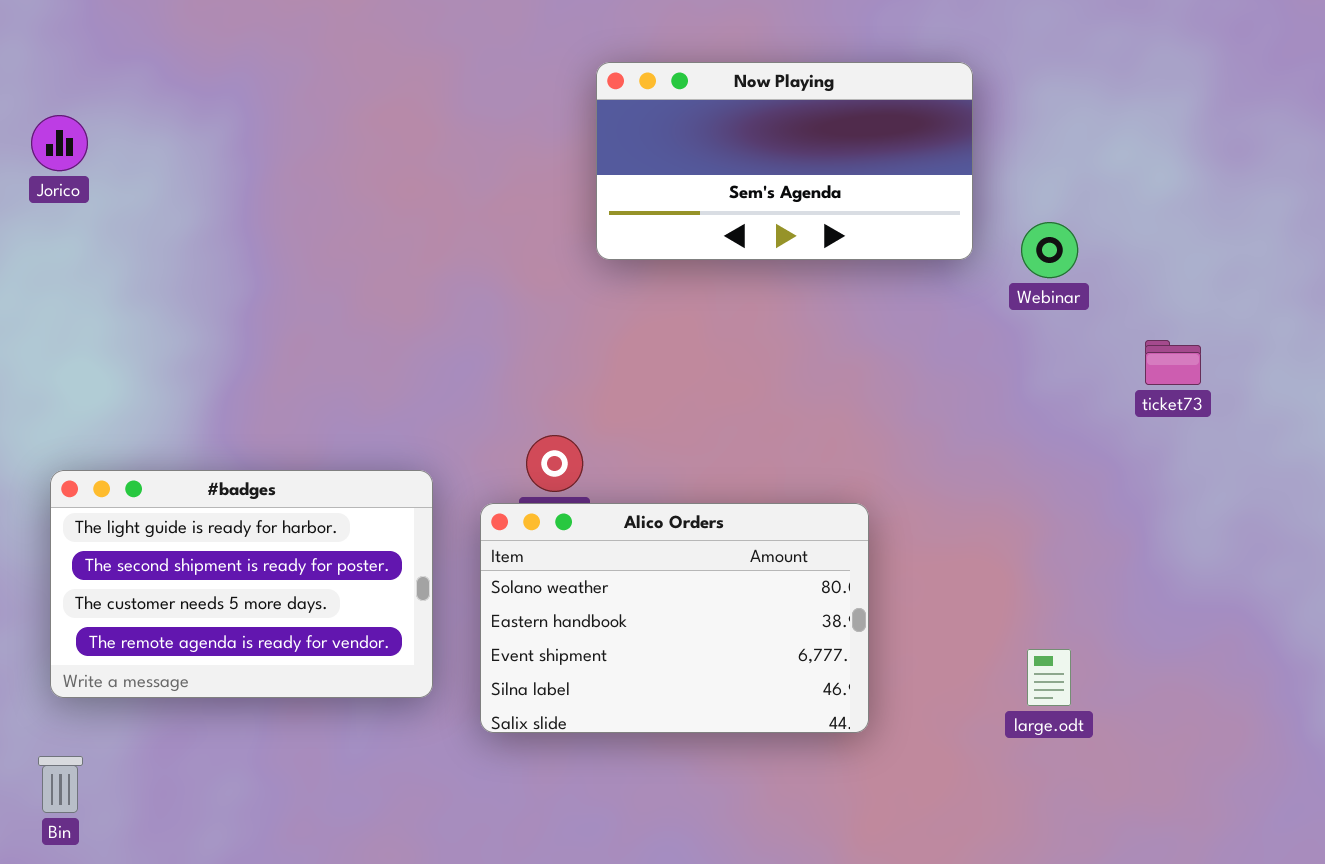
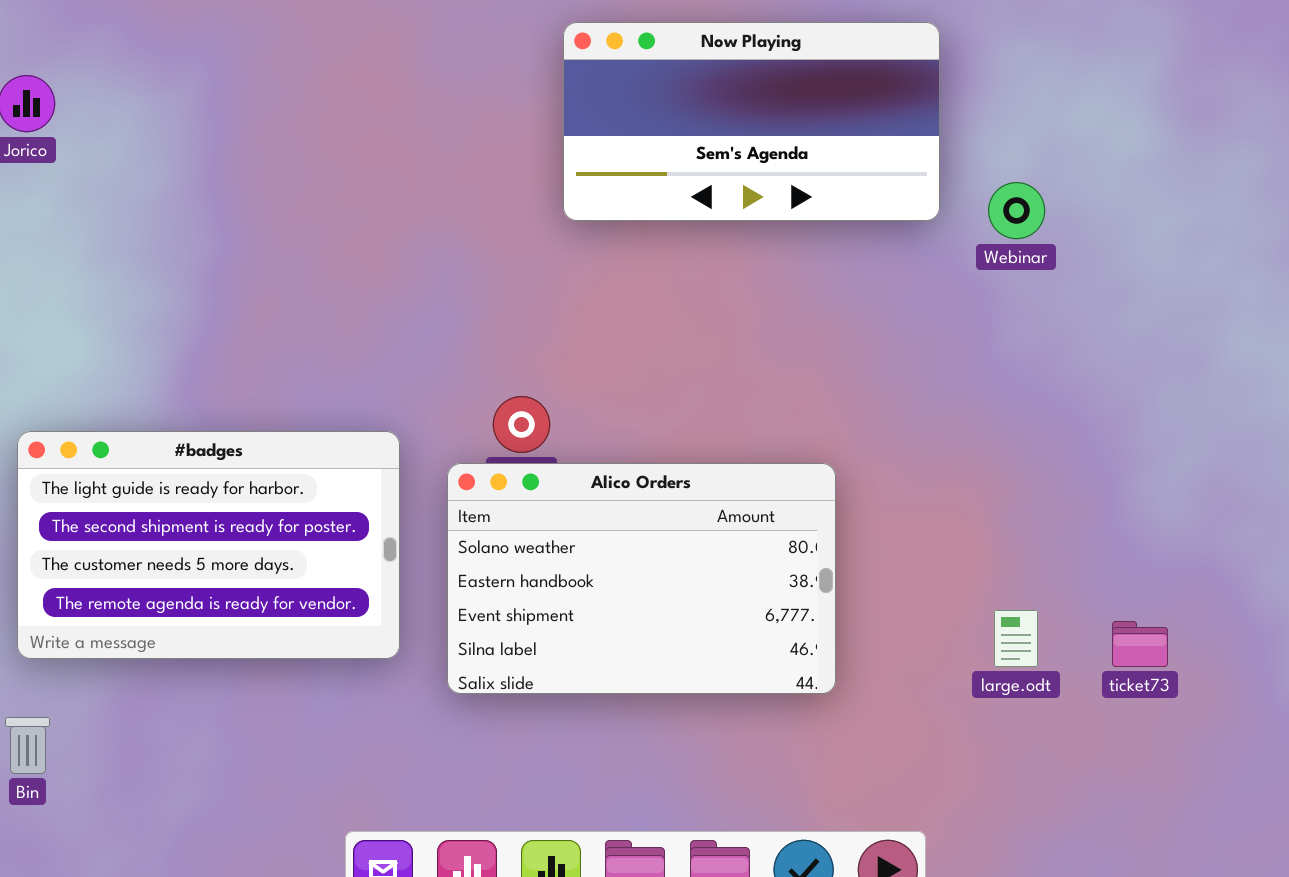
ticket73: [1145,340,1201,385] -> [1112,621,1168,667], moved

